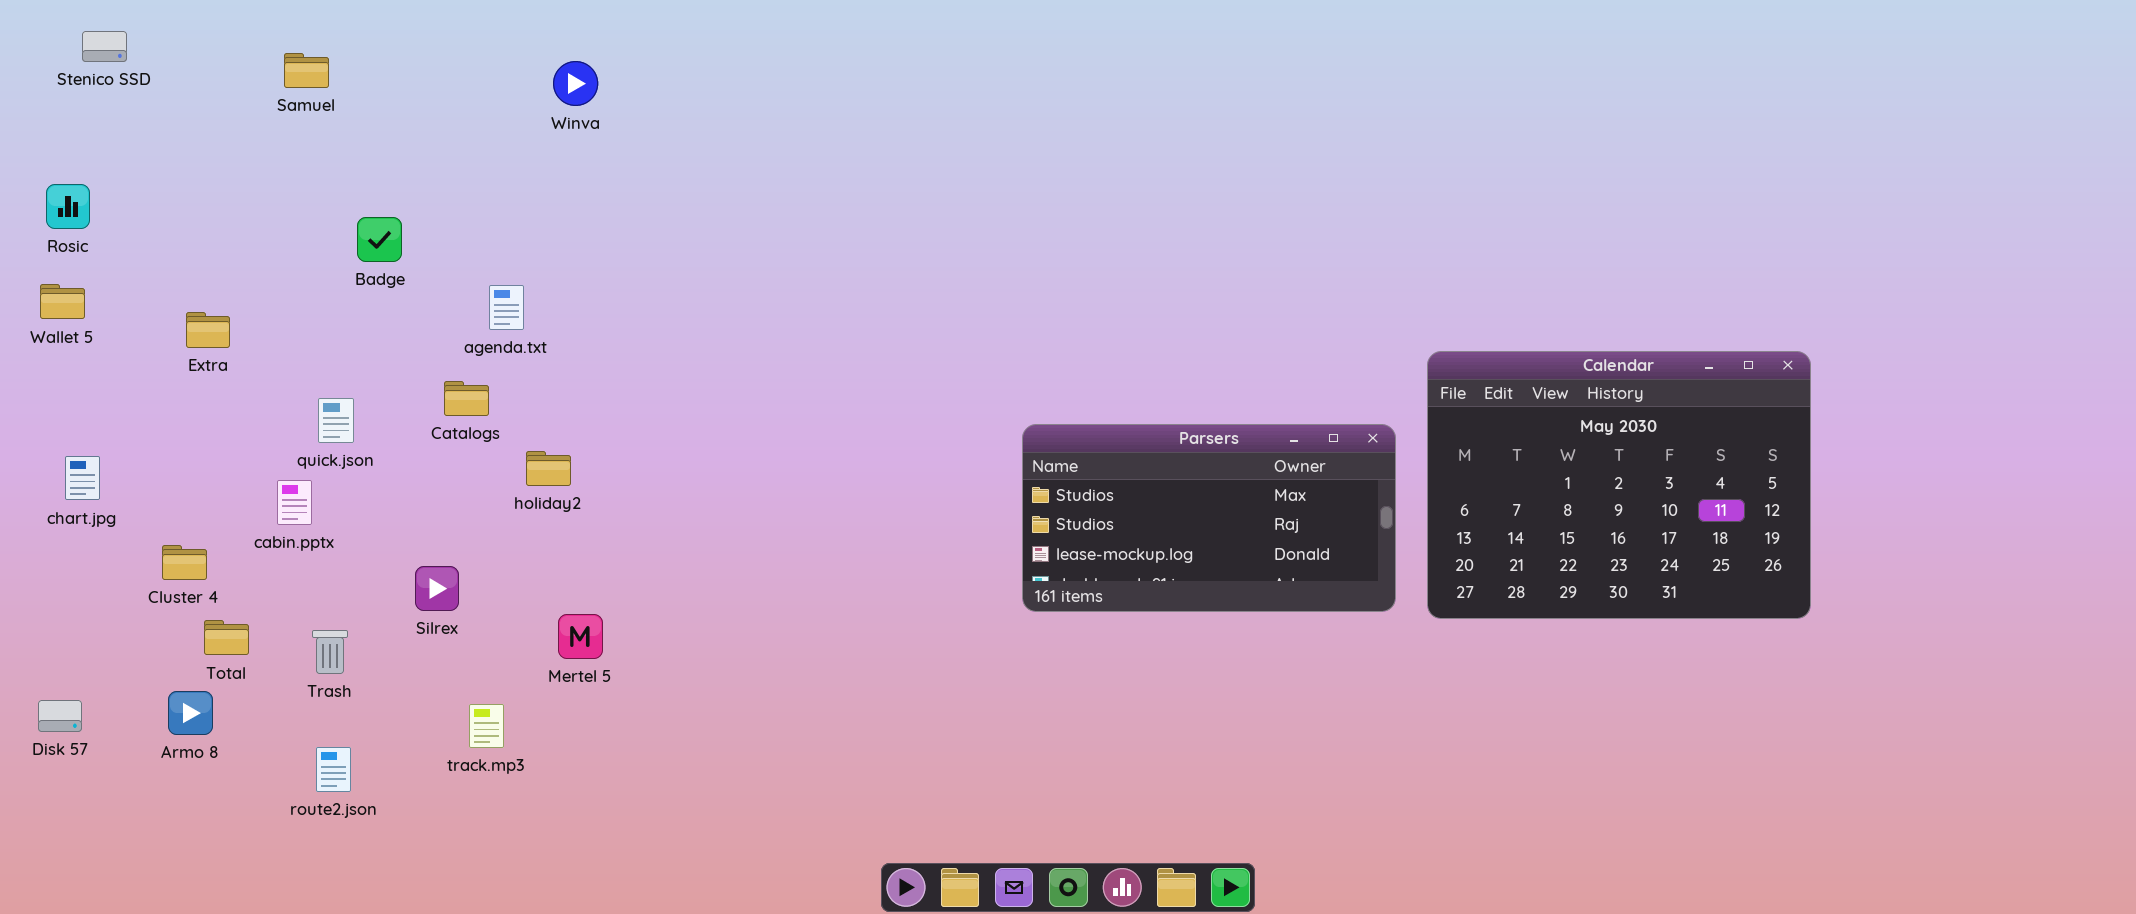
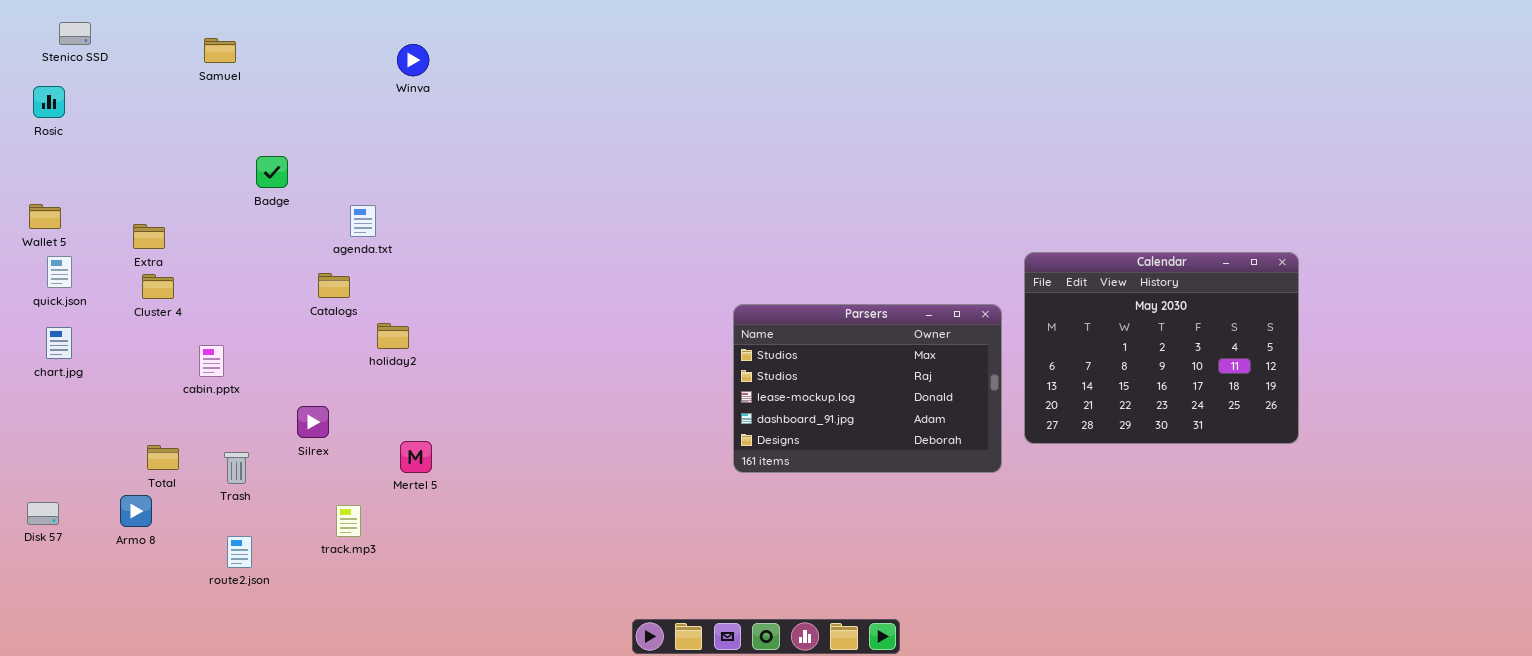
Rosic: [46,184,90,229] -> [33,86,65,118], moved
quick.json: [318,398,354,443] -> [47,256,72,288], moved
Parsers: [1022,424,1396,612] -> [733,304,1002,473], resized
Cluster 4: [162,545,207,580] -> [142,274,174,299], moved

